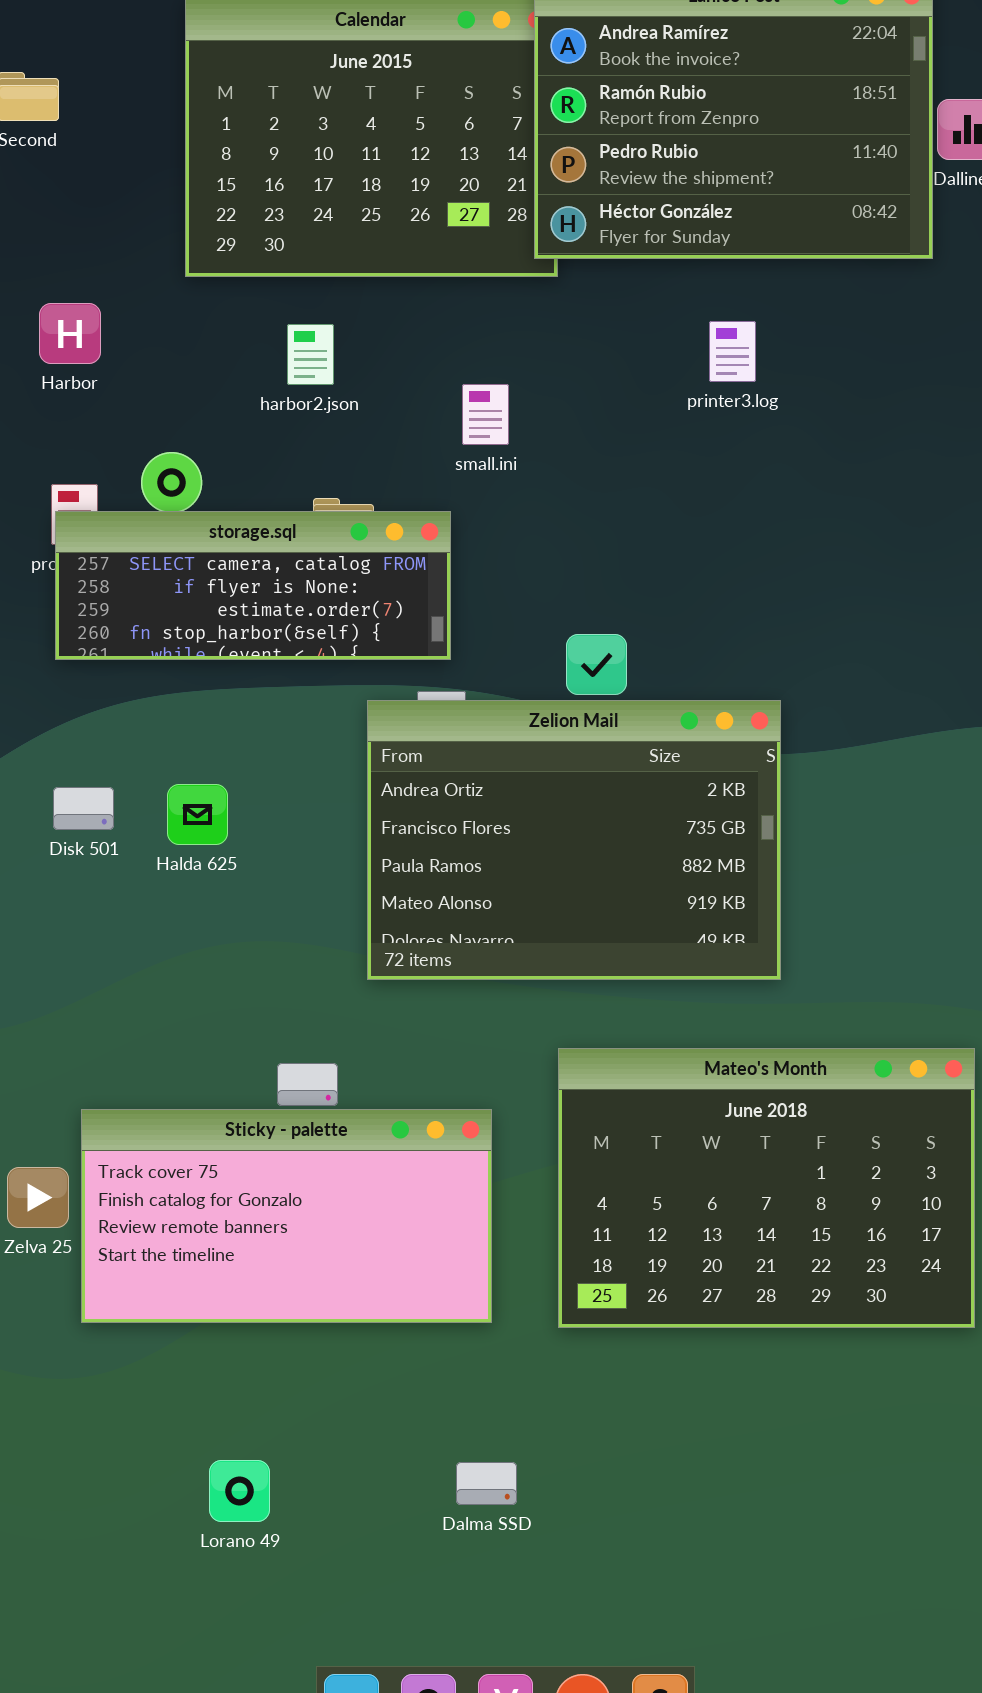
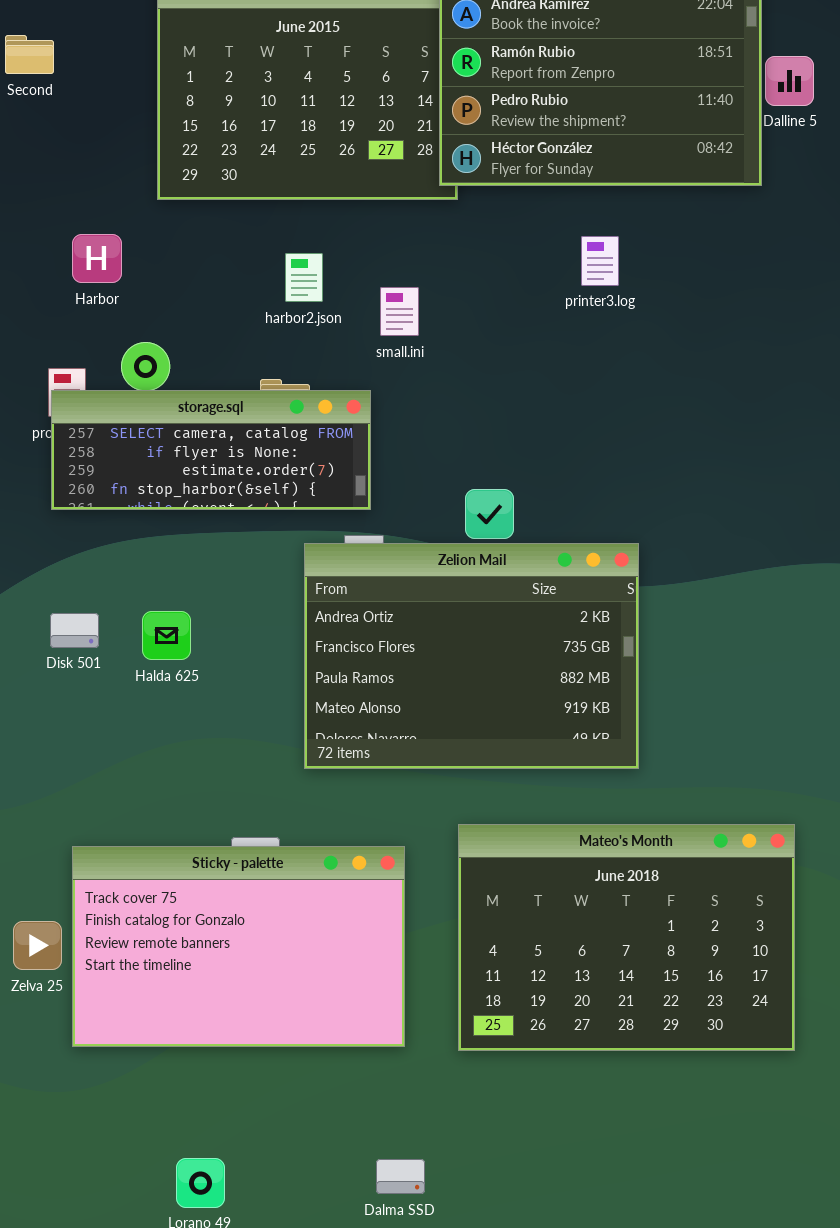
Harbor: [39,303,101,364] -> [72,234,122,283], moved
harbor2.json: [287,324,334,385] -> [285,253,323,302], moved
Sticky - palette: [81,1109,492,1323] -> [72,846,405,1047], resized

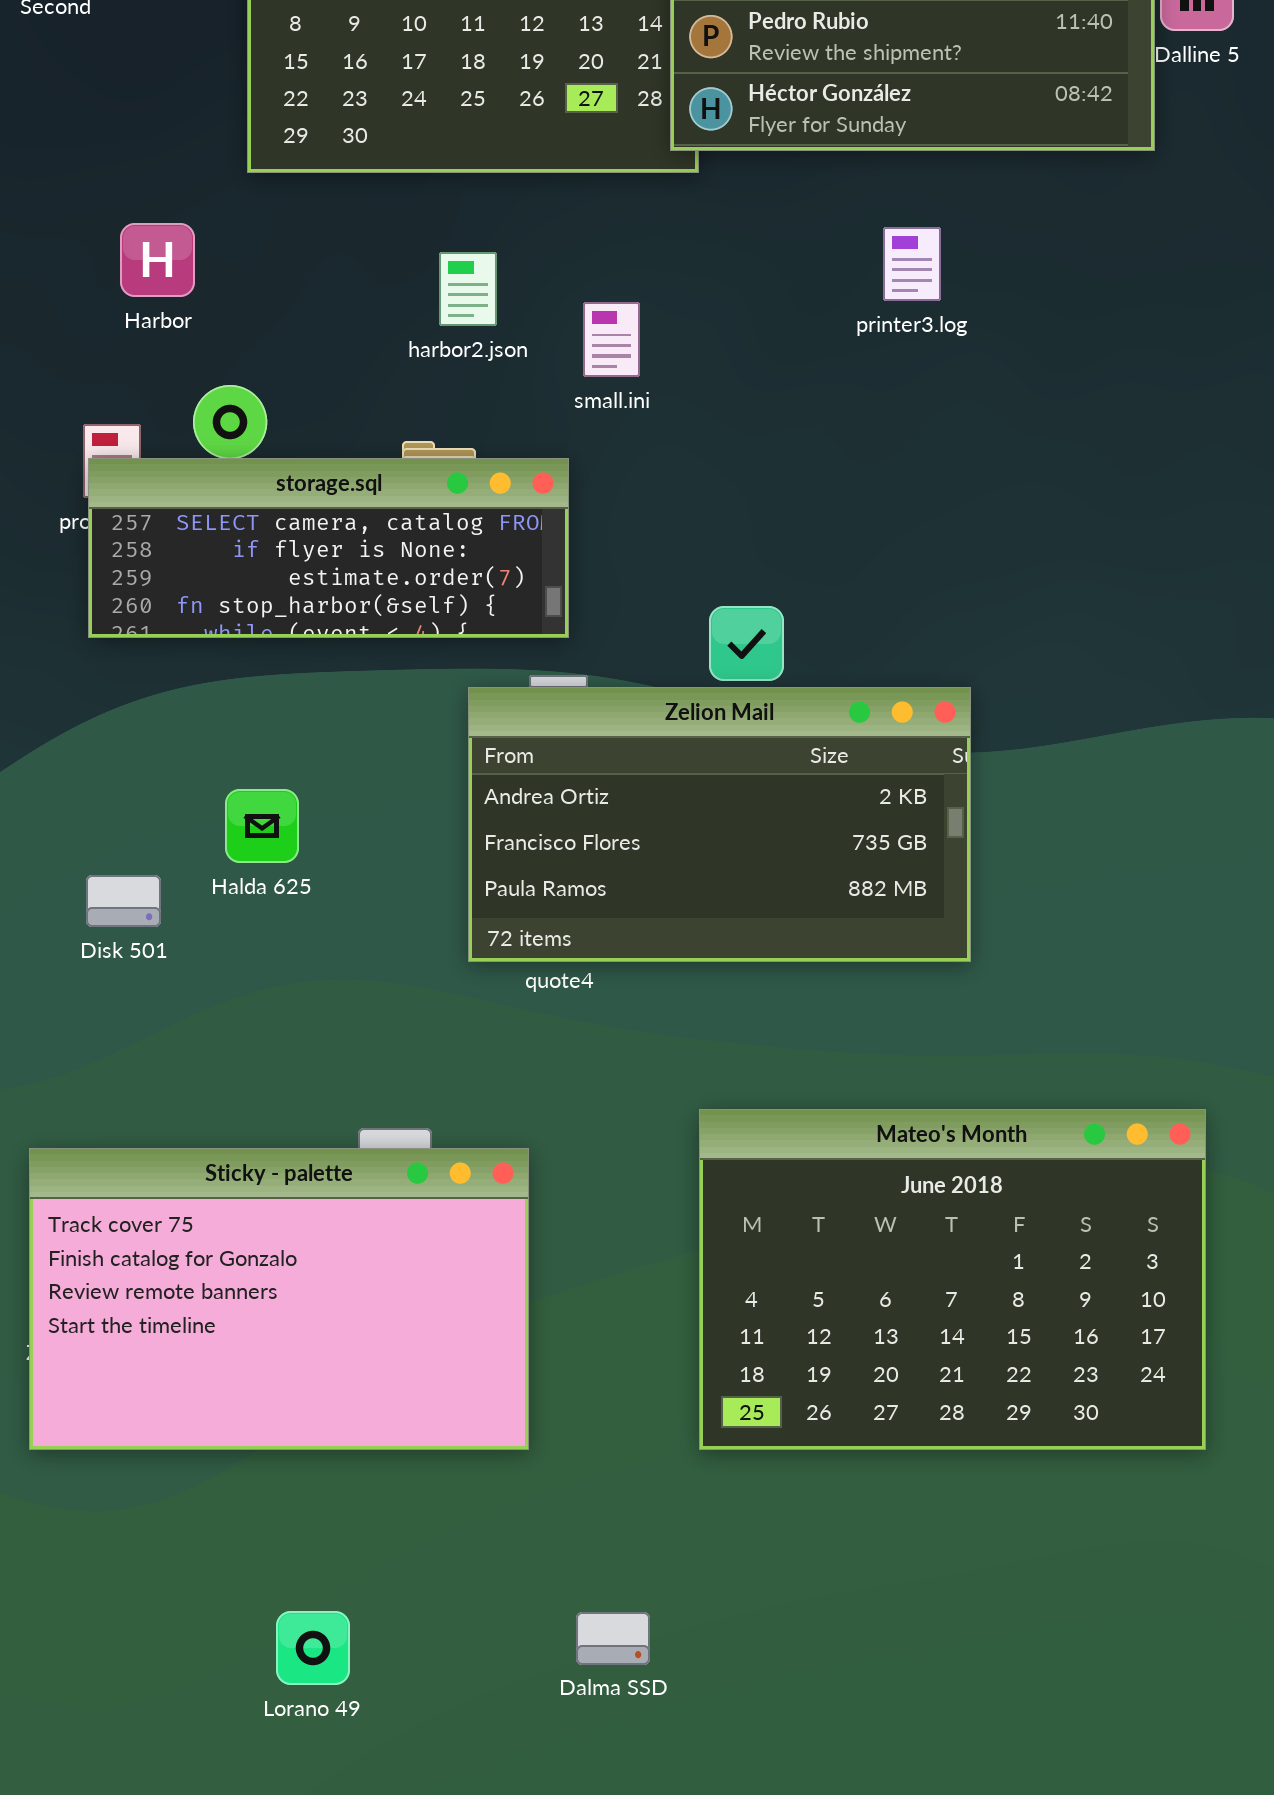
Zelion Mail: [304,543,639,769] -> [468,687,971,962], resized
Disk 501: [50,613,99,648] -> [86,875,161,927], moved
Sticky - palette: [72,846,405,1047] -> [29,1148,529,1450], moved

